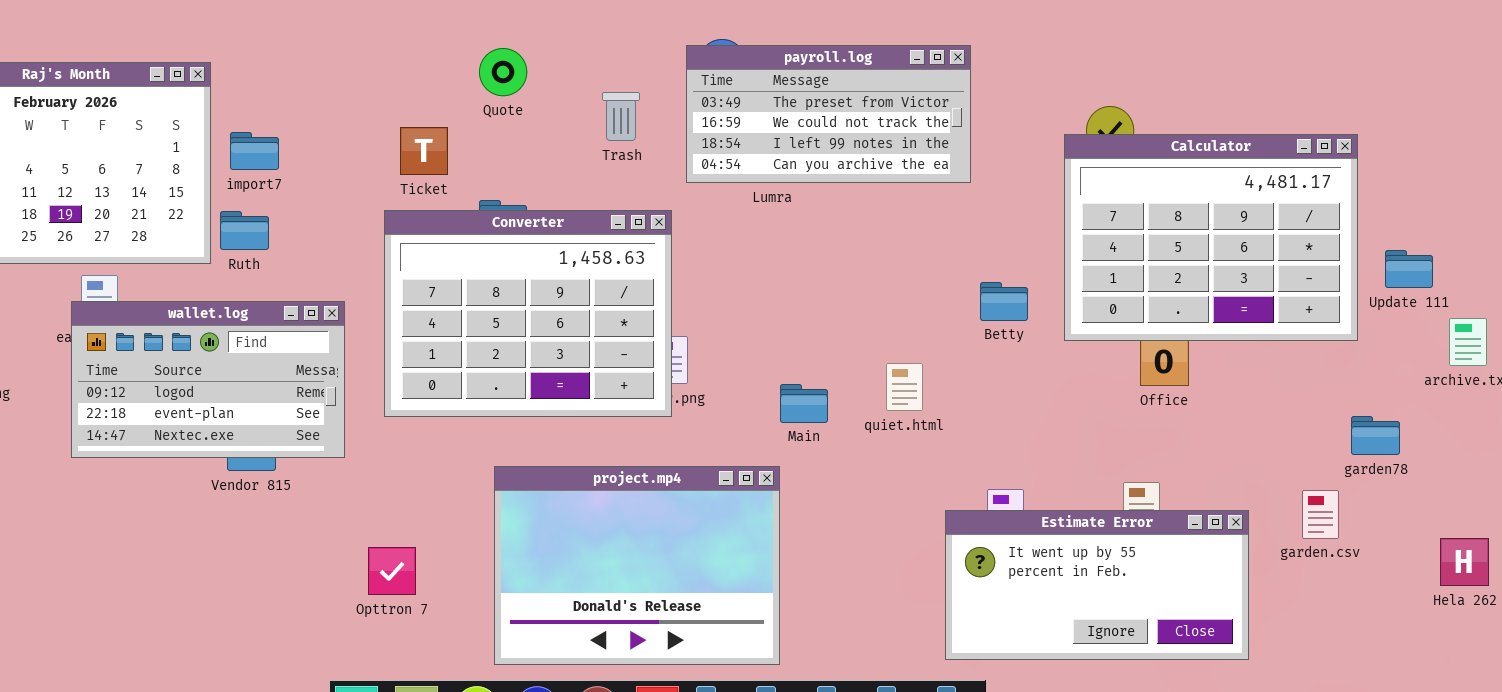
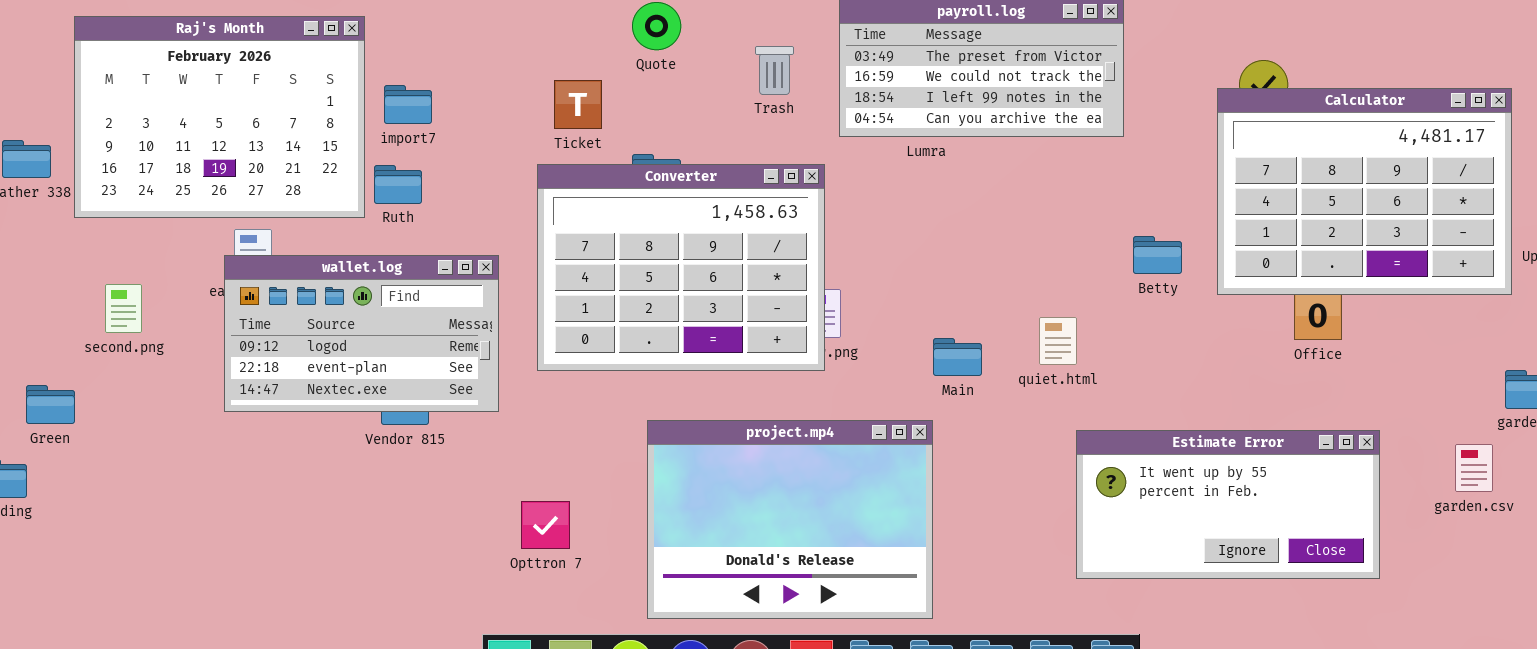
Estimate Error: [945,510,1249,660] -> [1076,430,1380,579], moved

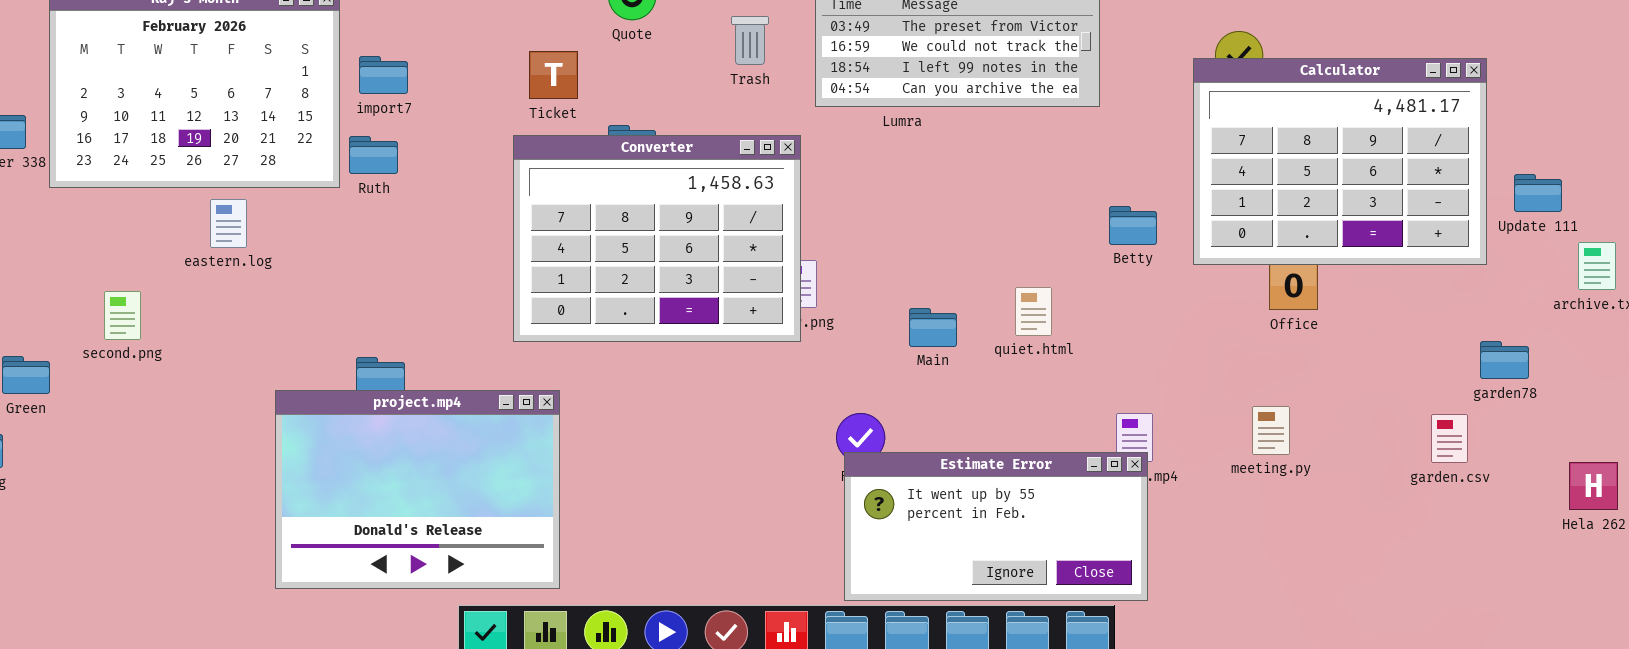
wallet.log: [224,255,499,412] -> none, closed
second.png: [105,284,142,333] -> [104,291,141,340], moved
project.mp4: [647,420,933,619] -> [275,390,560,589], moved
Estimate Error: [1076,430,1380,579] -> [844,452,1148,601], moved

